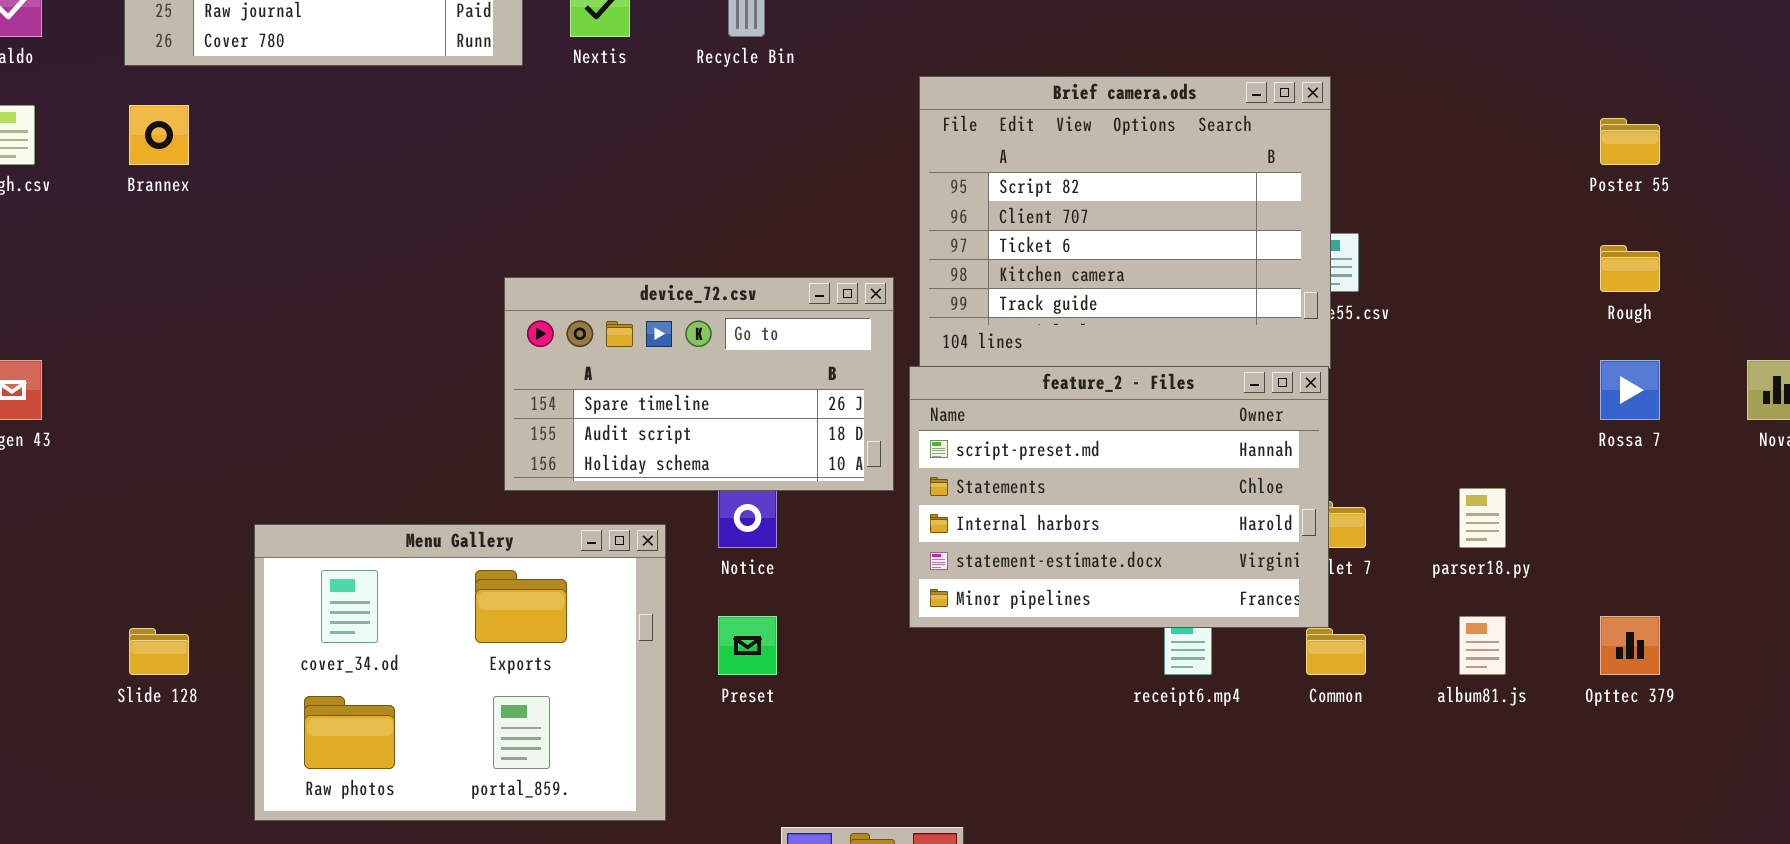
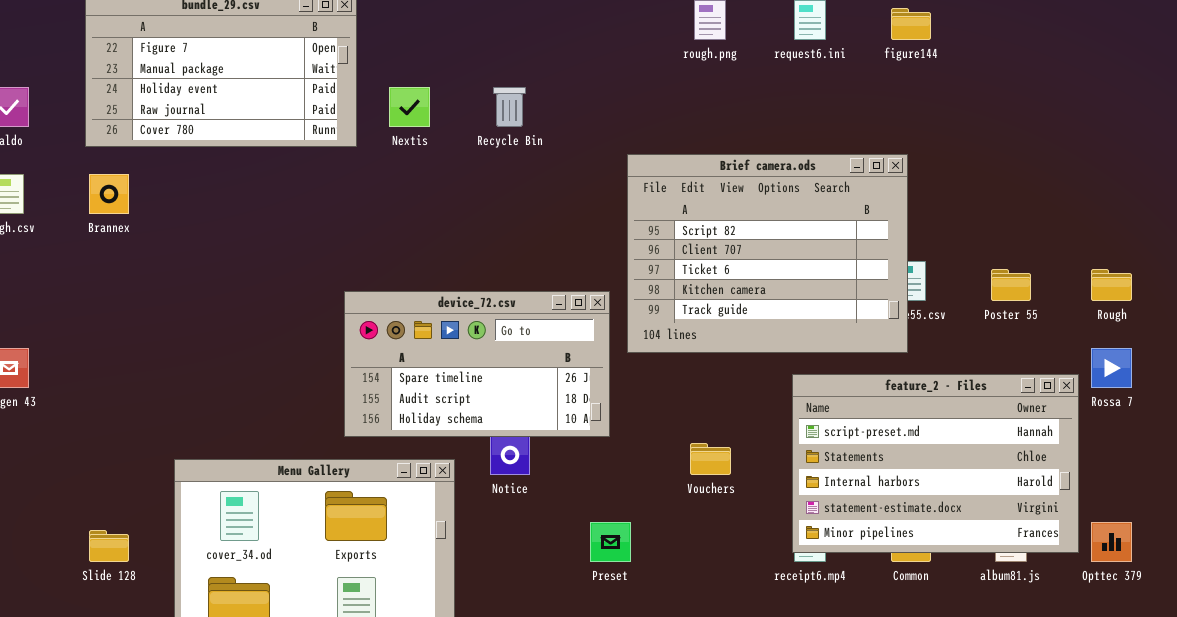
Poster 55: [1600,118,1660,165] -> [991,269,1031,301], moved
feature_2 - Files: [909,366,1329,628] -> [792,374,1079,553], moved
Preset: [718,616,777,675] -> [590,522,631,562], moved

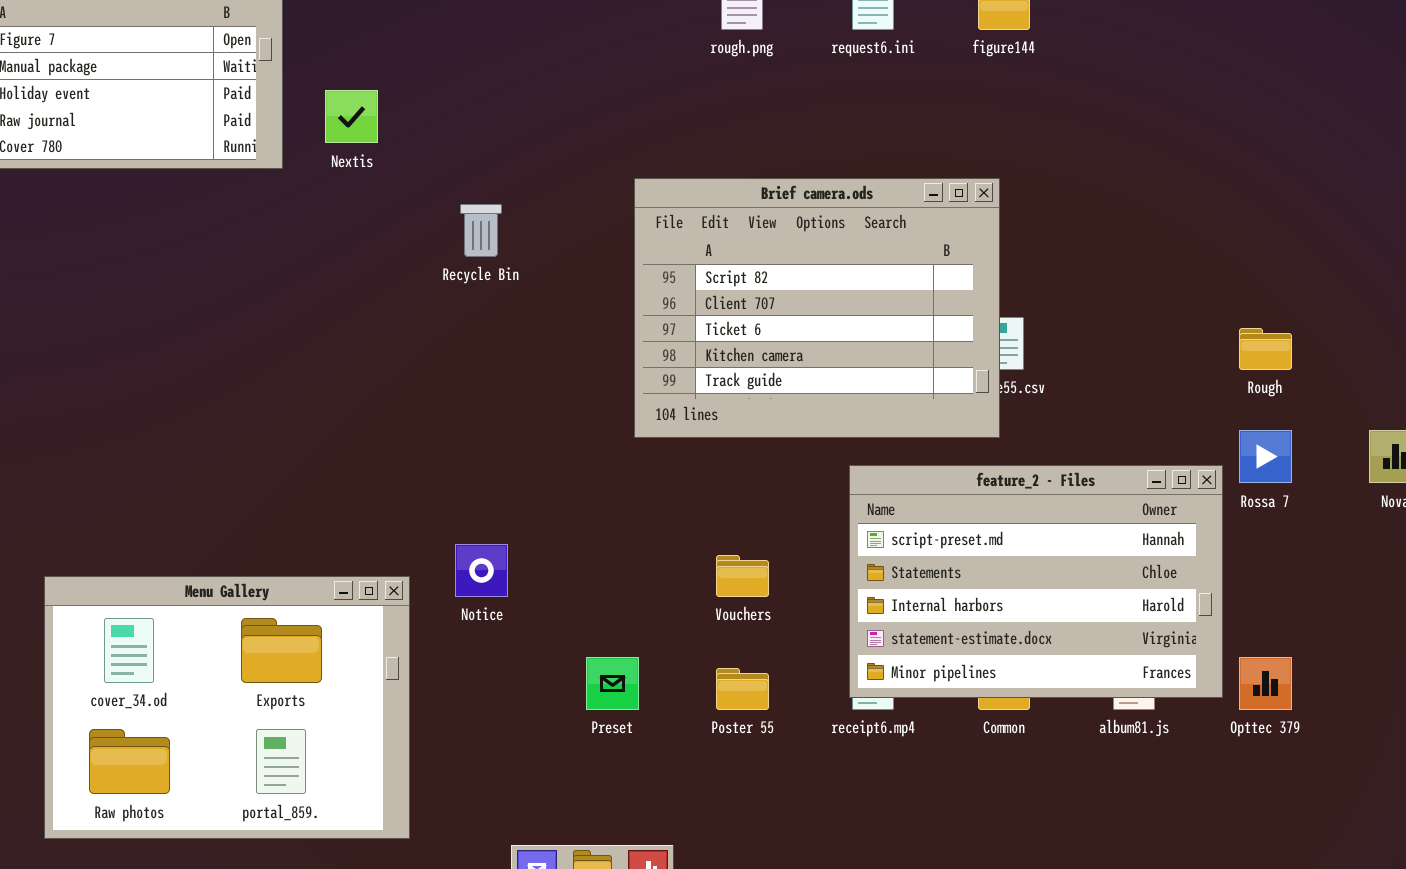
Recycle Bin: [493,87,526,127] -> [460,204,502,257], moved
Poster 55: [991,269,1031,301] -> [716,668,769,710], moved
device_72.csv: [344,291,610,437] -> none, closed

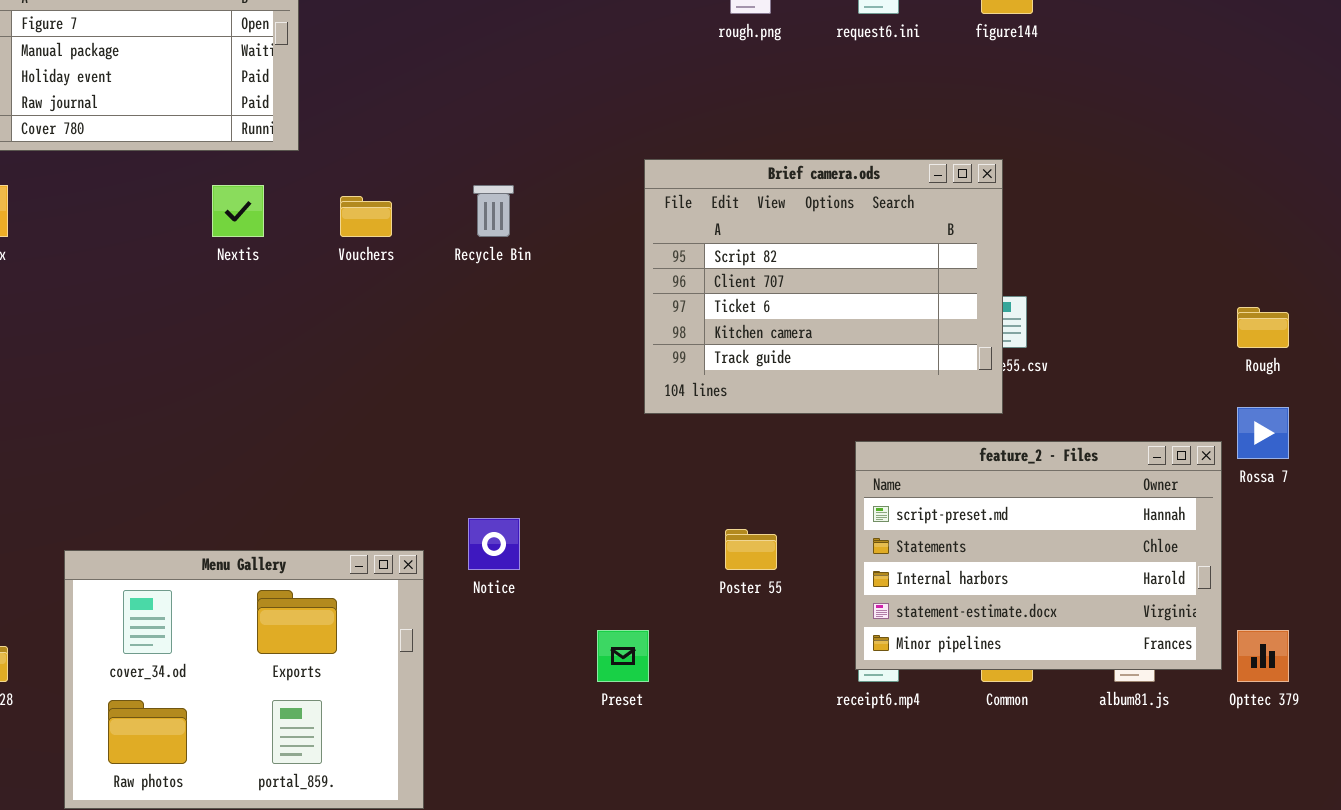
Nextis: [325,90,378,143] -> [212,185,264,237], moved
Vouchers: [716,555,769,597] -> [340,196,392,237], moved
Poster 55: [716,668,769,710] -> [725,529,777,570], moved

